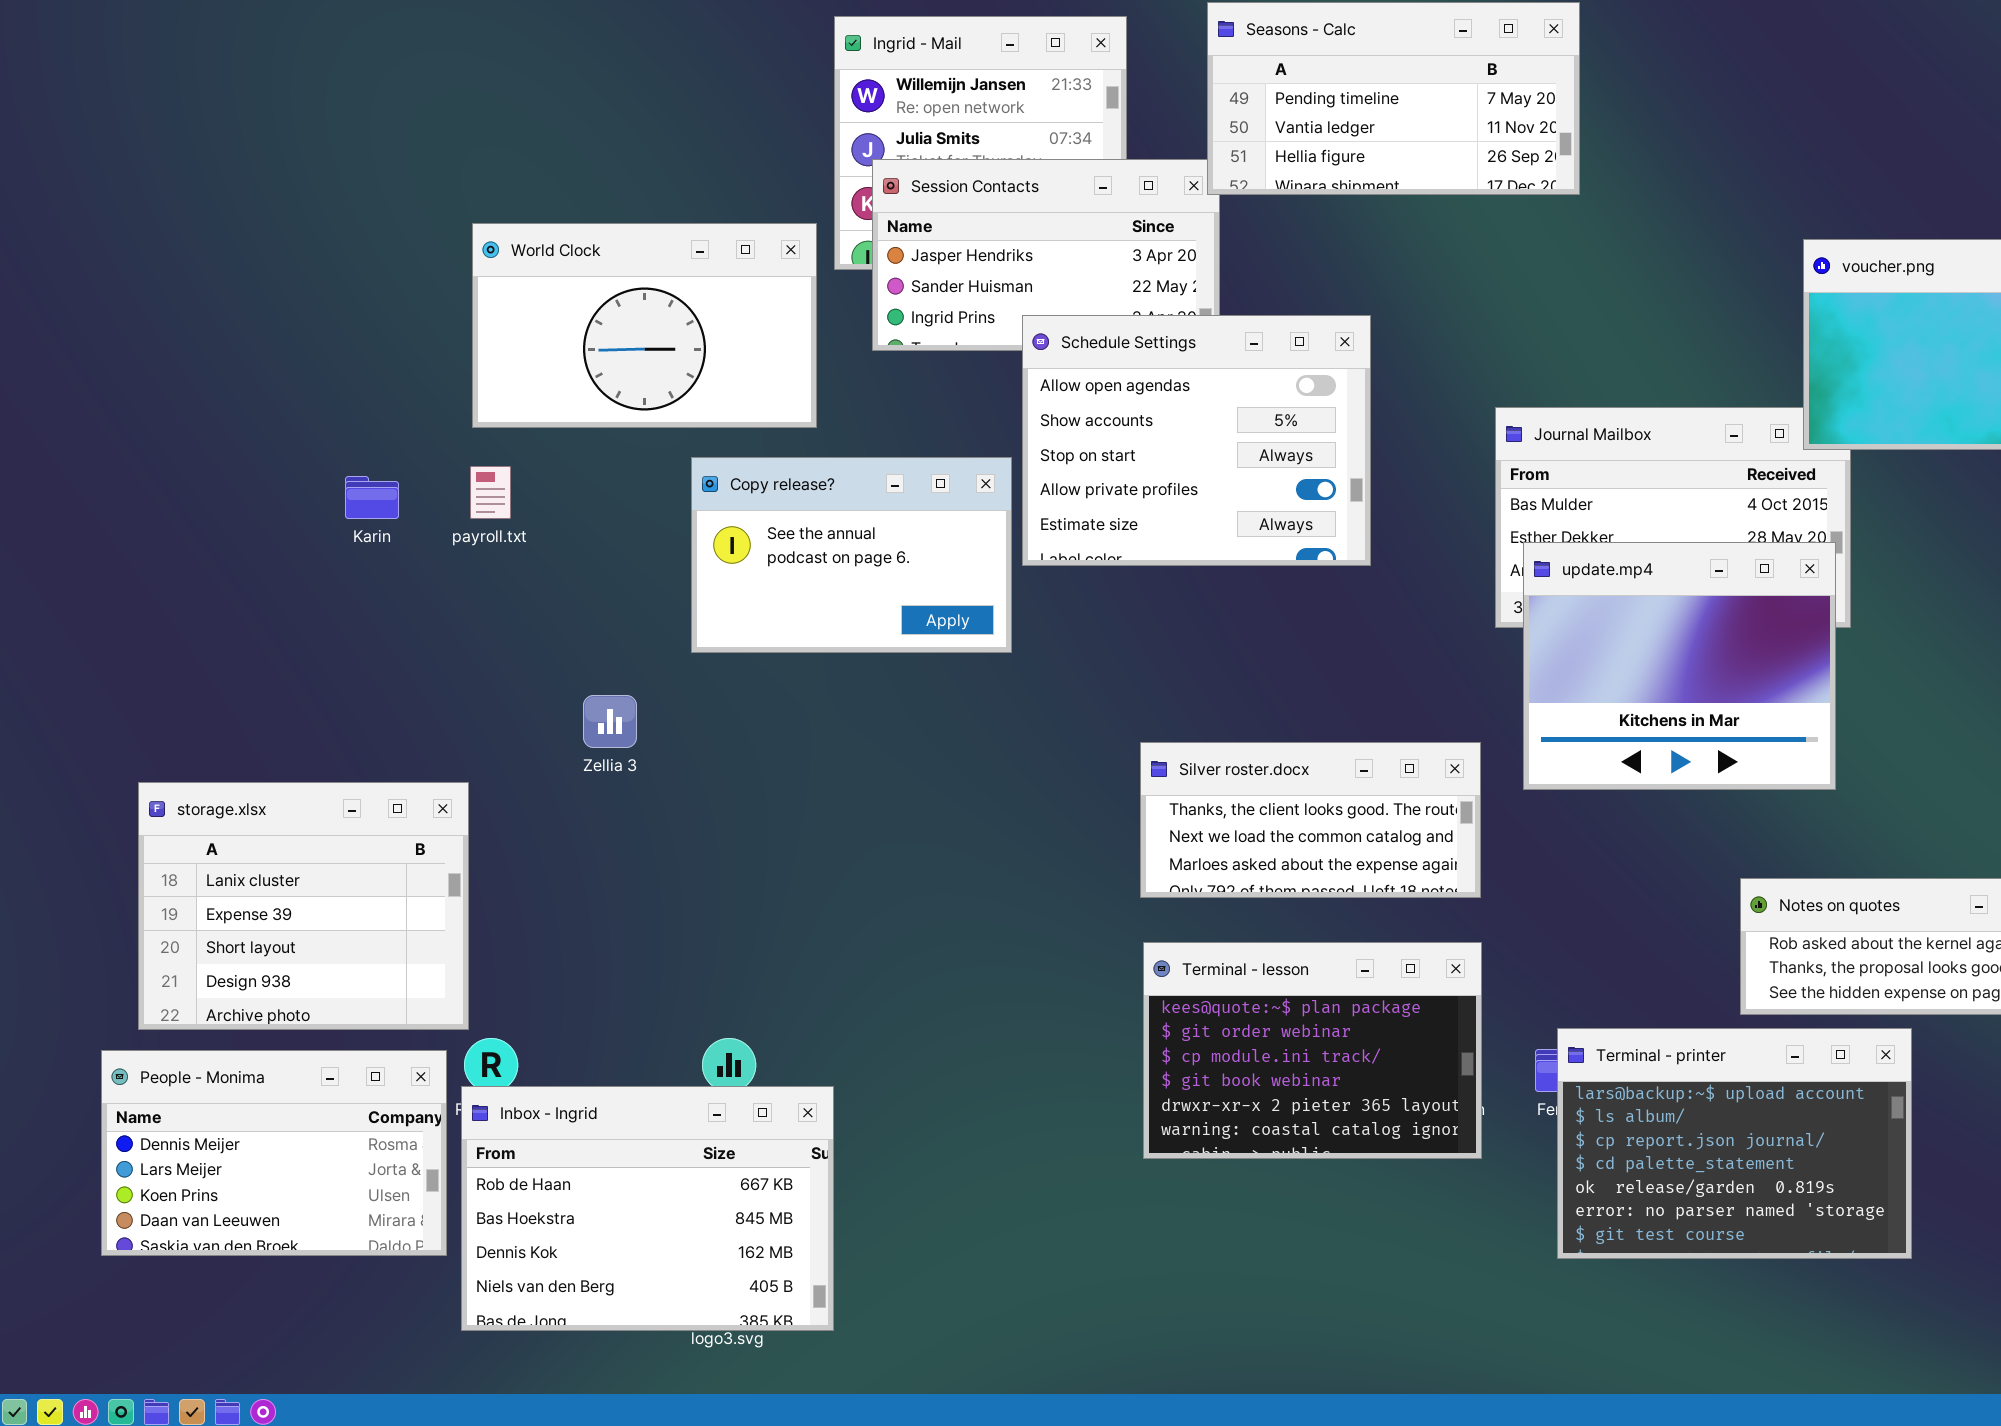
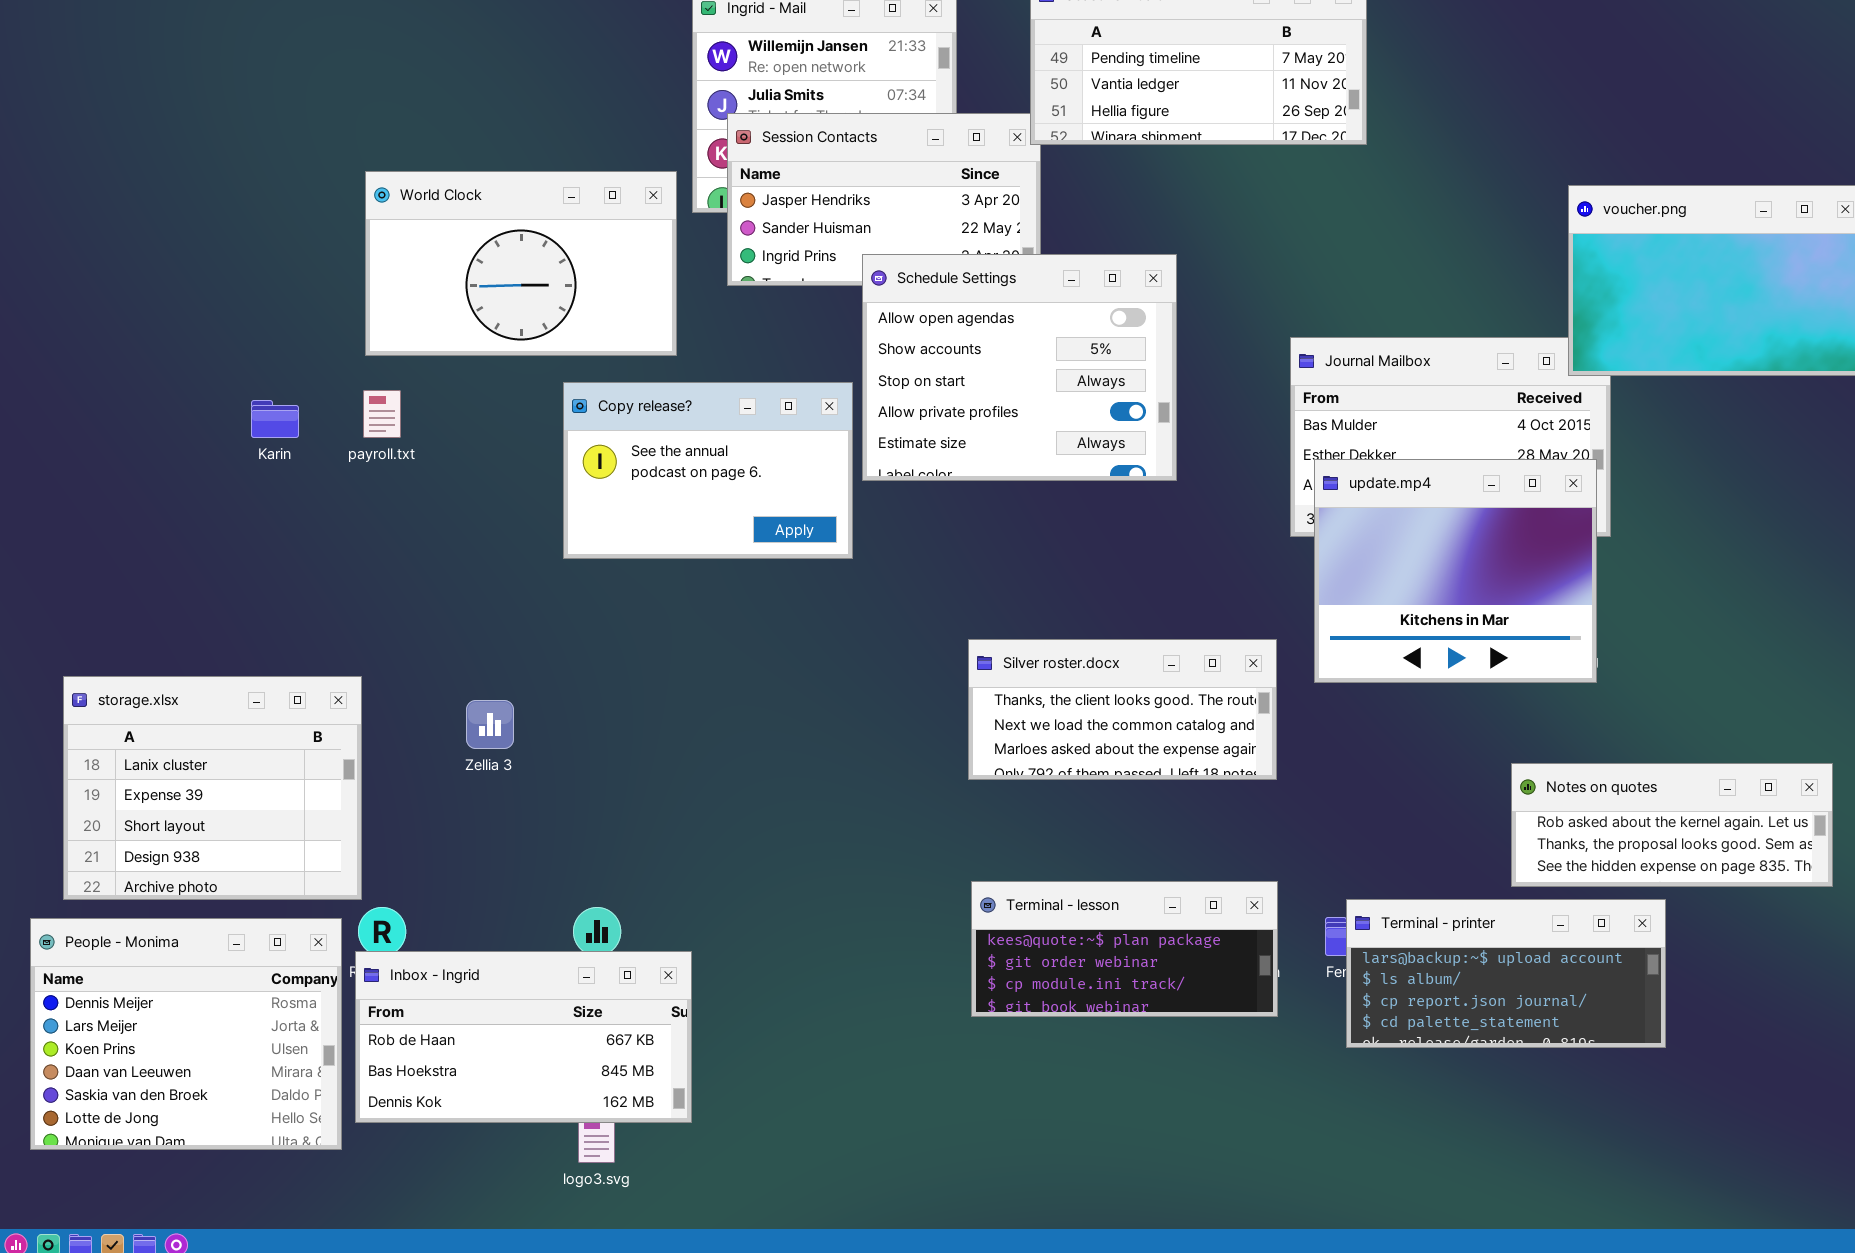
Zellia 3: [583,695,637,748] -> [466,700,514,749], moved
Terminal - lesson: [1143,942,1482,1159] -> [971,881,1278,1017], resized
Terminal - printer: [1557,1028,1912,1259] -> [1346,899,1666,1048], resized
People - Monima: [101,1050,447,1256] -> [30,918,342,1150], resized
Inbox - Ingrid: [461,1086,834,1331] -> [355,951,692,1123], resized

